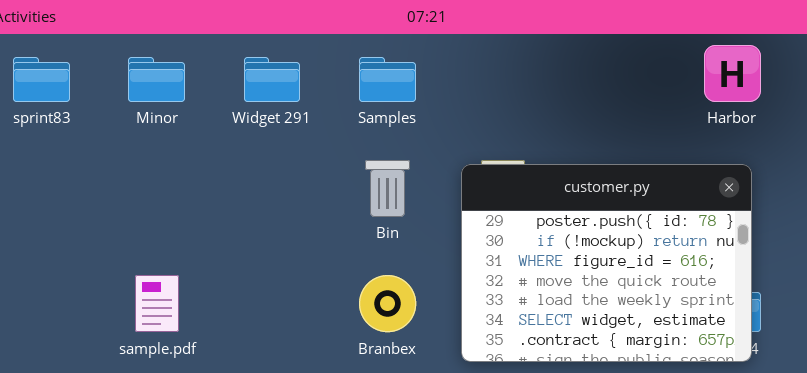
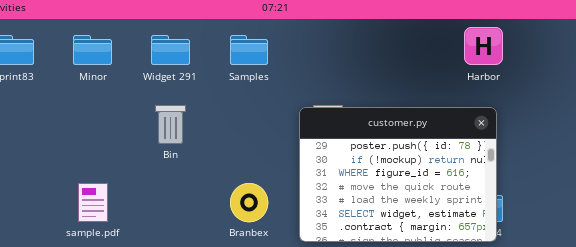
Bin: [365,160,410,217] -> [155,105,186,144], moved

